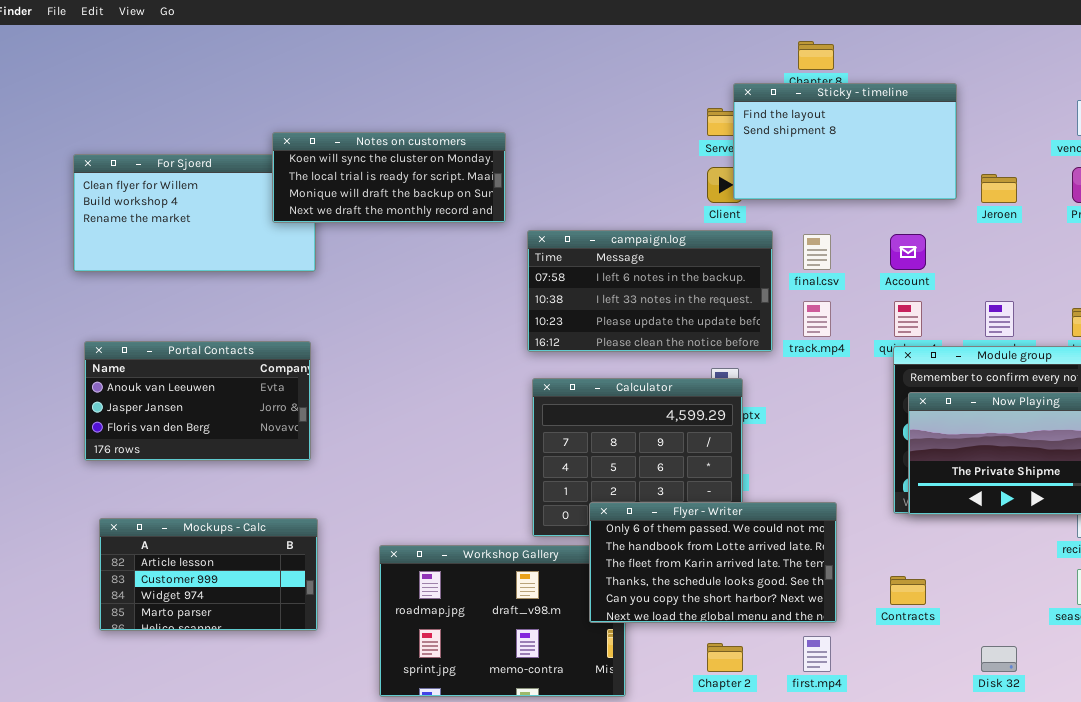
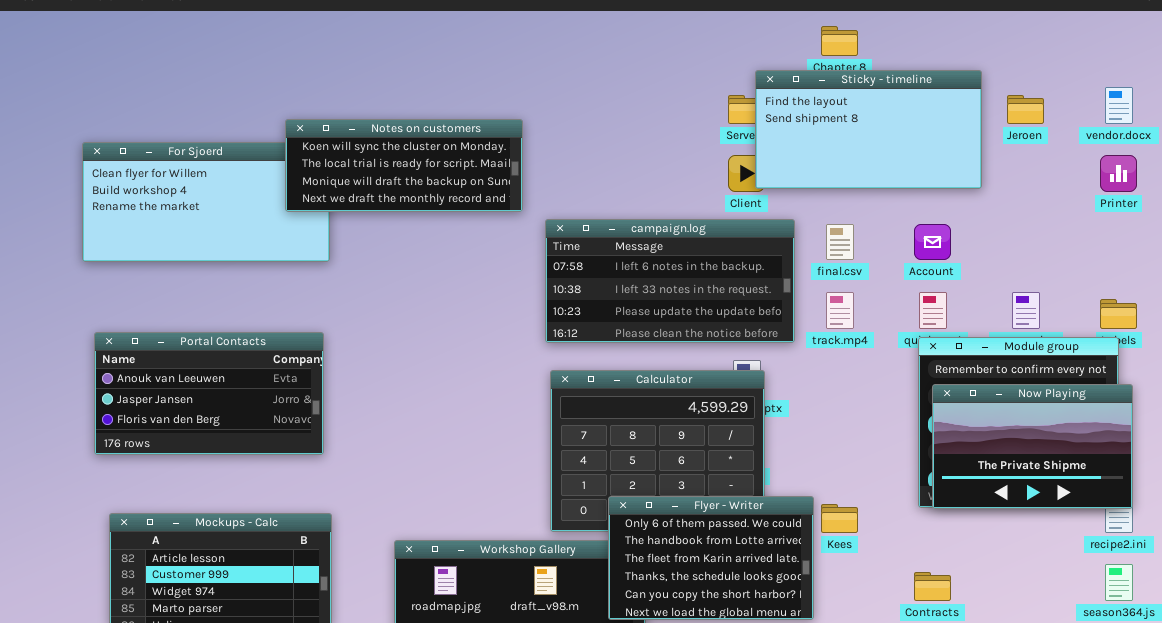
Jeroen: [981,174,1017,203] -> [1007,95,1044,124], moved
Flyer - Writer: [589,502,837,623] -> [608,496,814,620], resized

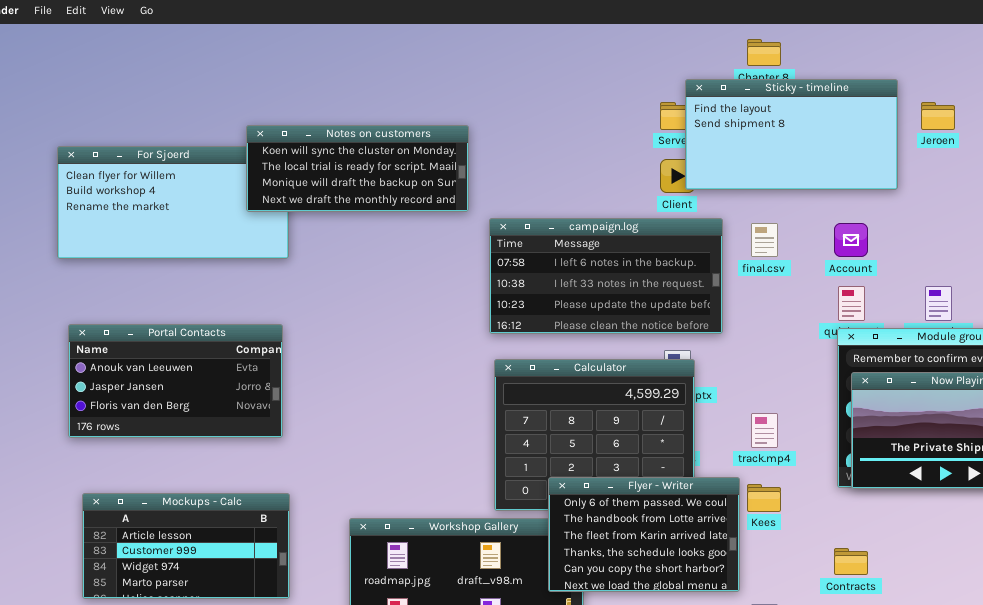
track.mp4: [826,292,854,329] -> [751,413,778,448], moved

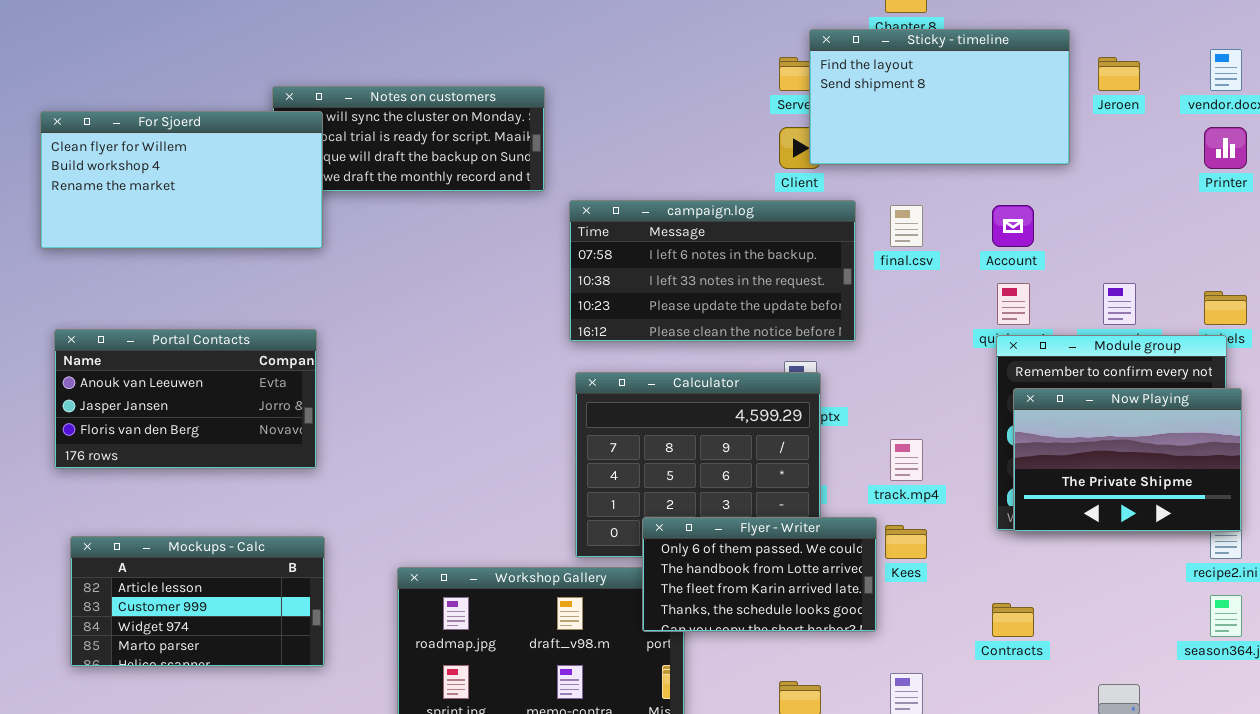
For Sjoerd: [57,146,289,259] -> [40,111,323,249], raised
Flyer - Writer: [548,477,740,592] -> [642,517,877,632], resized

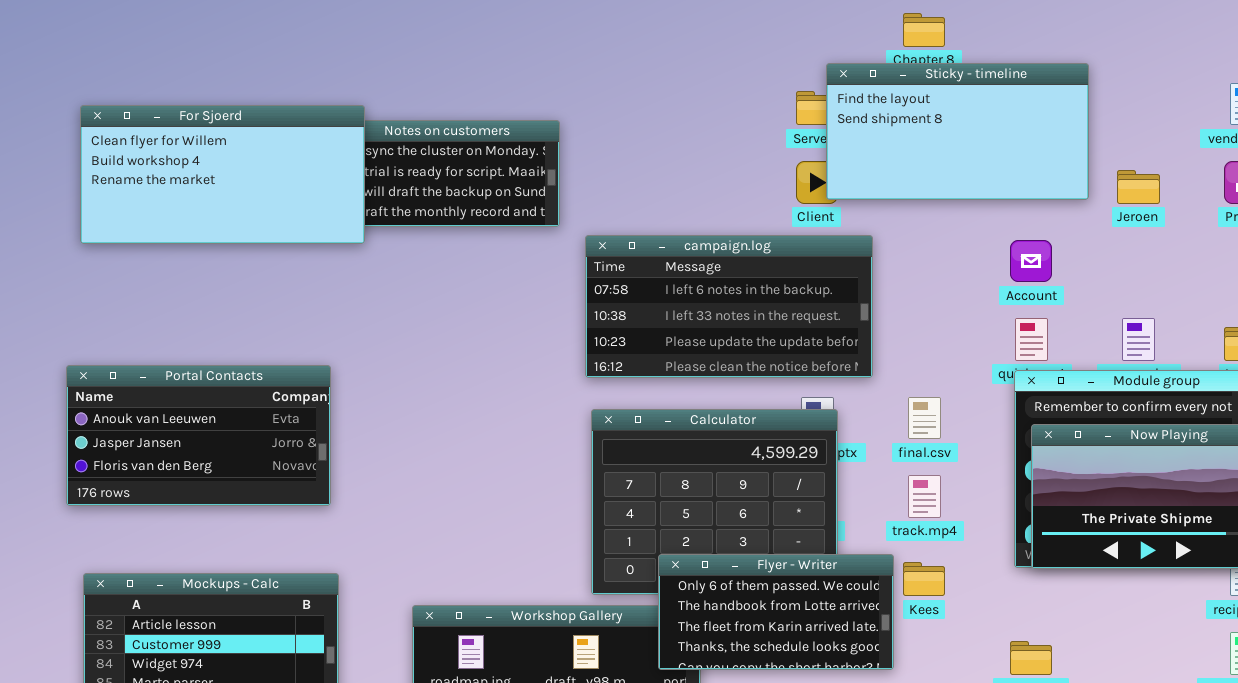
Jeroen: [1098,57,1140,91] -> [1117,170,1160,204], moved
For Sjoerd: [40,111,323,249] -> [80,105,365,244], moved
final.csv: [890,205,923,247] -> [908,397,941,439], moved

